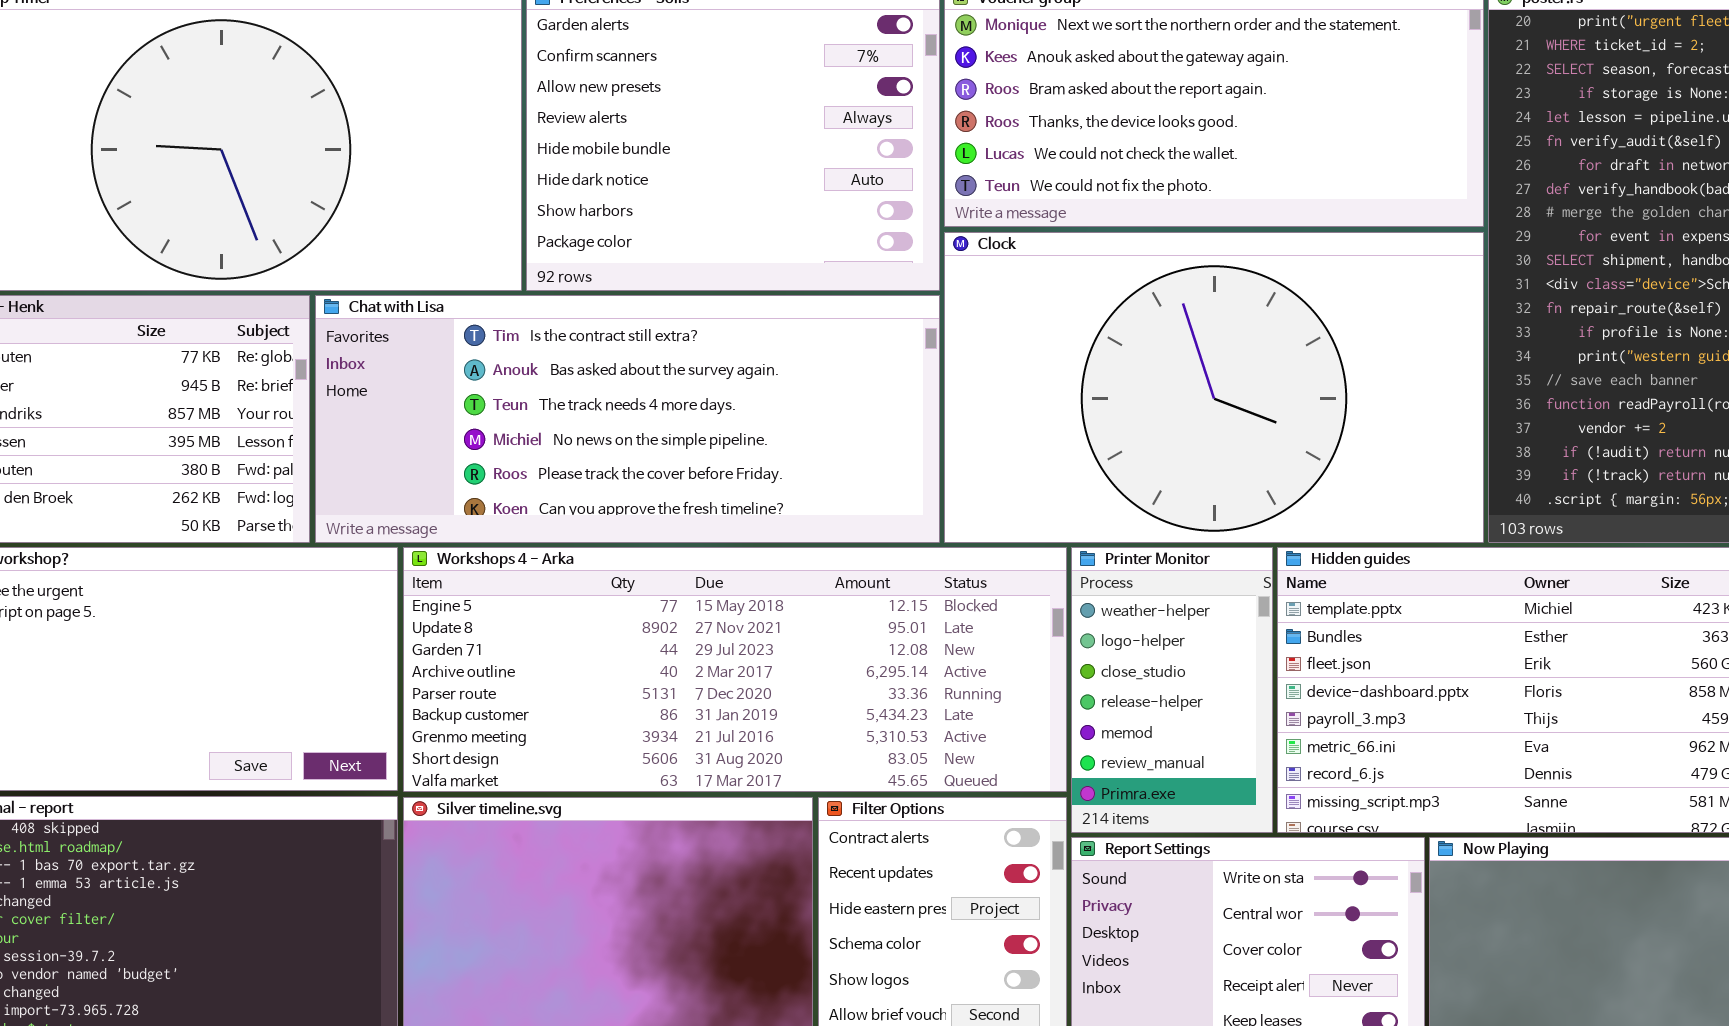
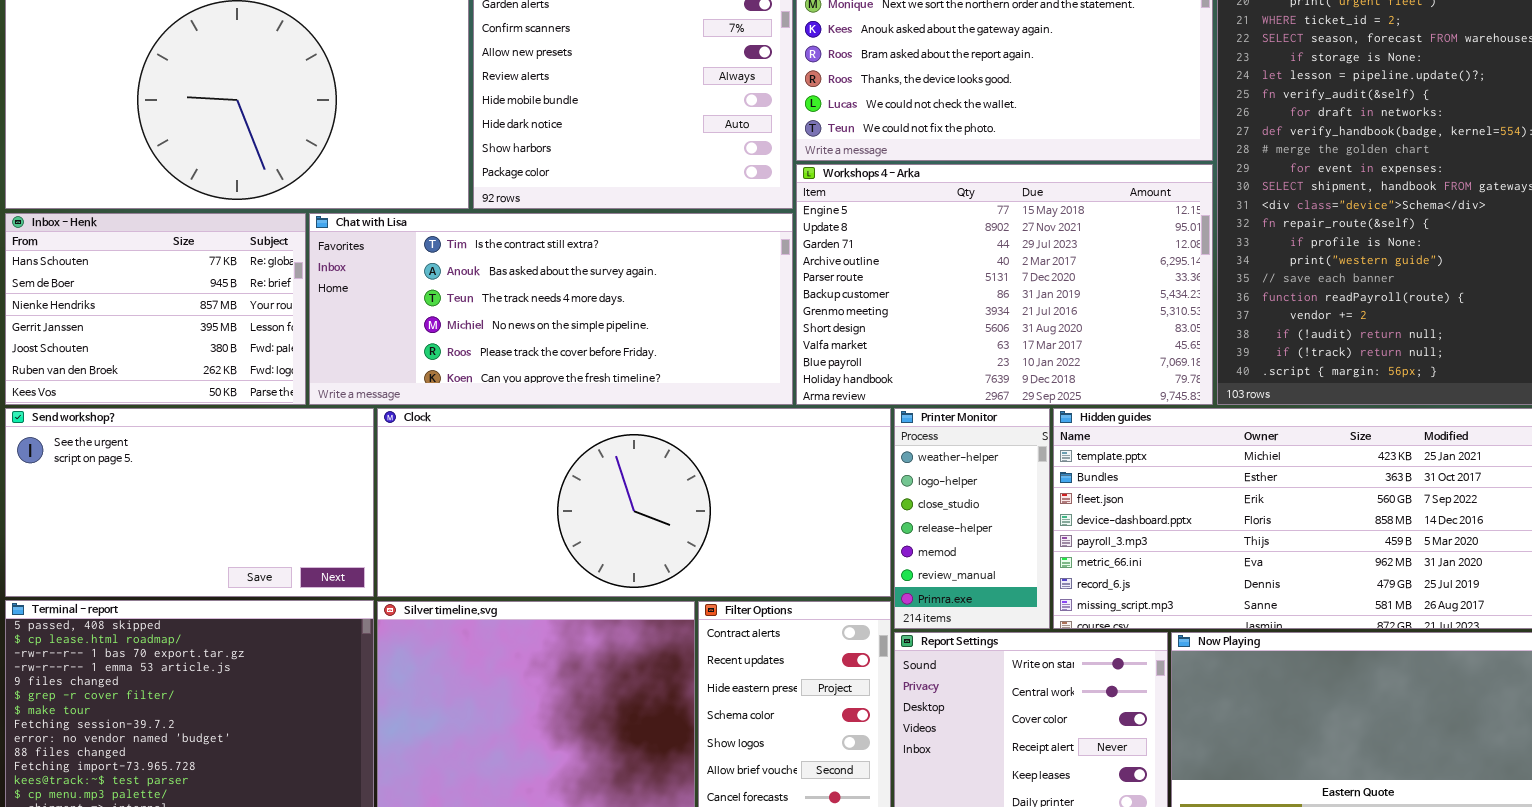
Clock: [944,232,1484,543] -> [377,408,891,597], moved, resized
Workshops 4 - Arka: [403,547,1067,792] -> [796,164,1213,405], moved, resized

